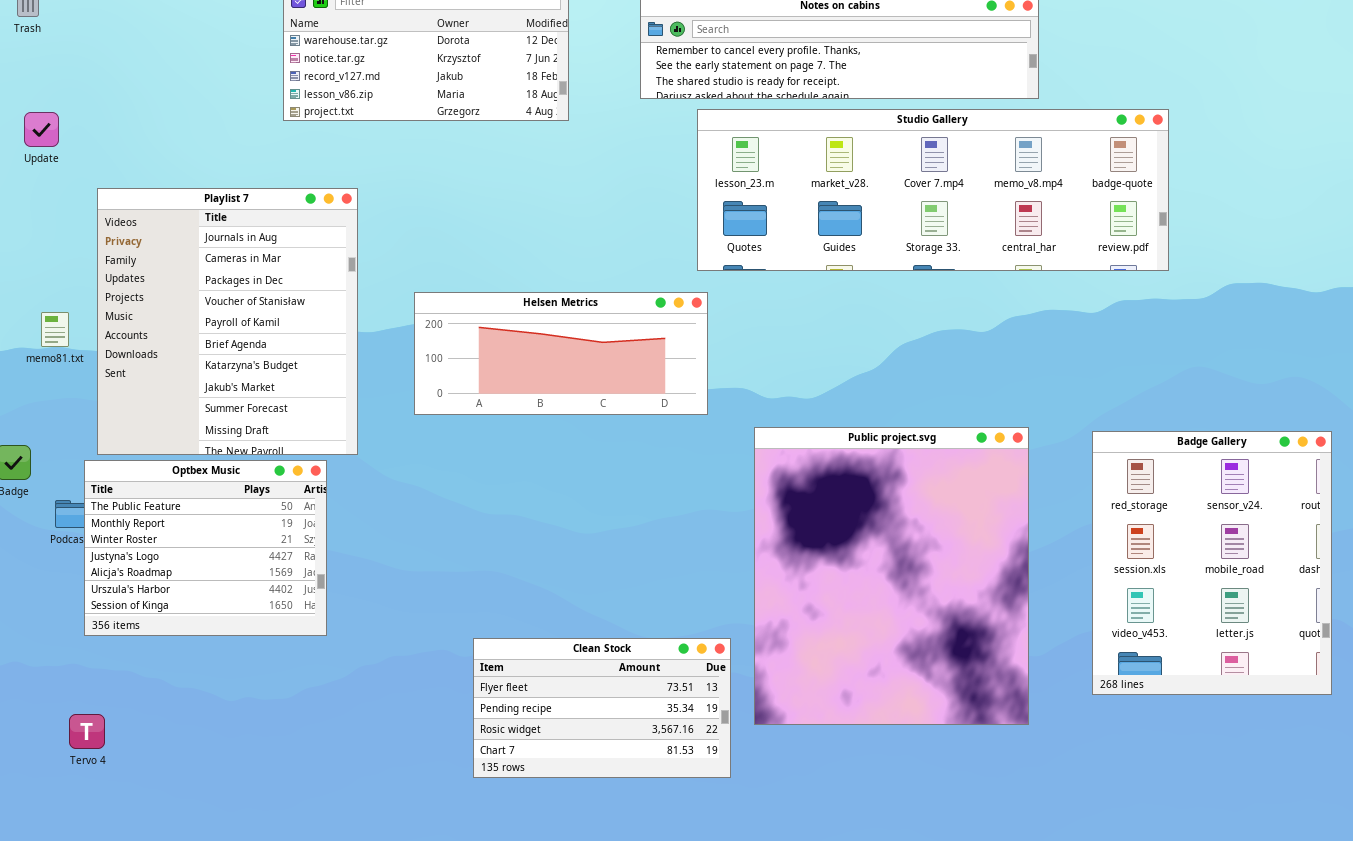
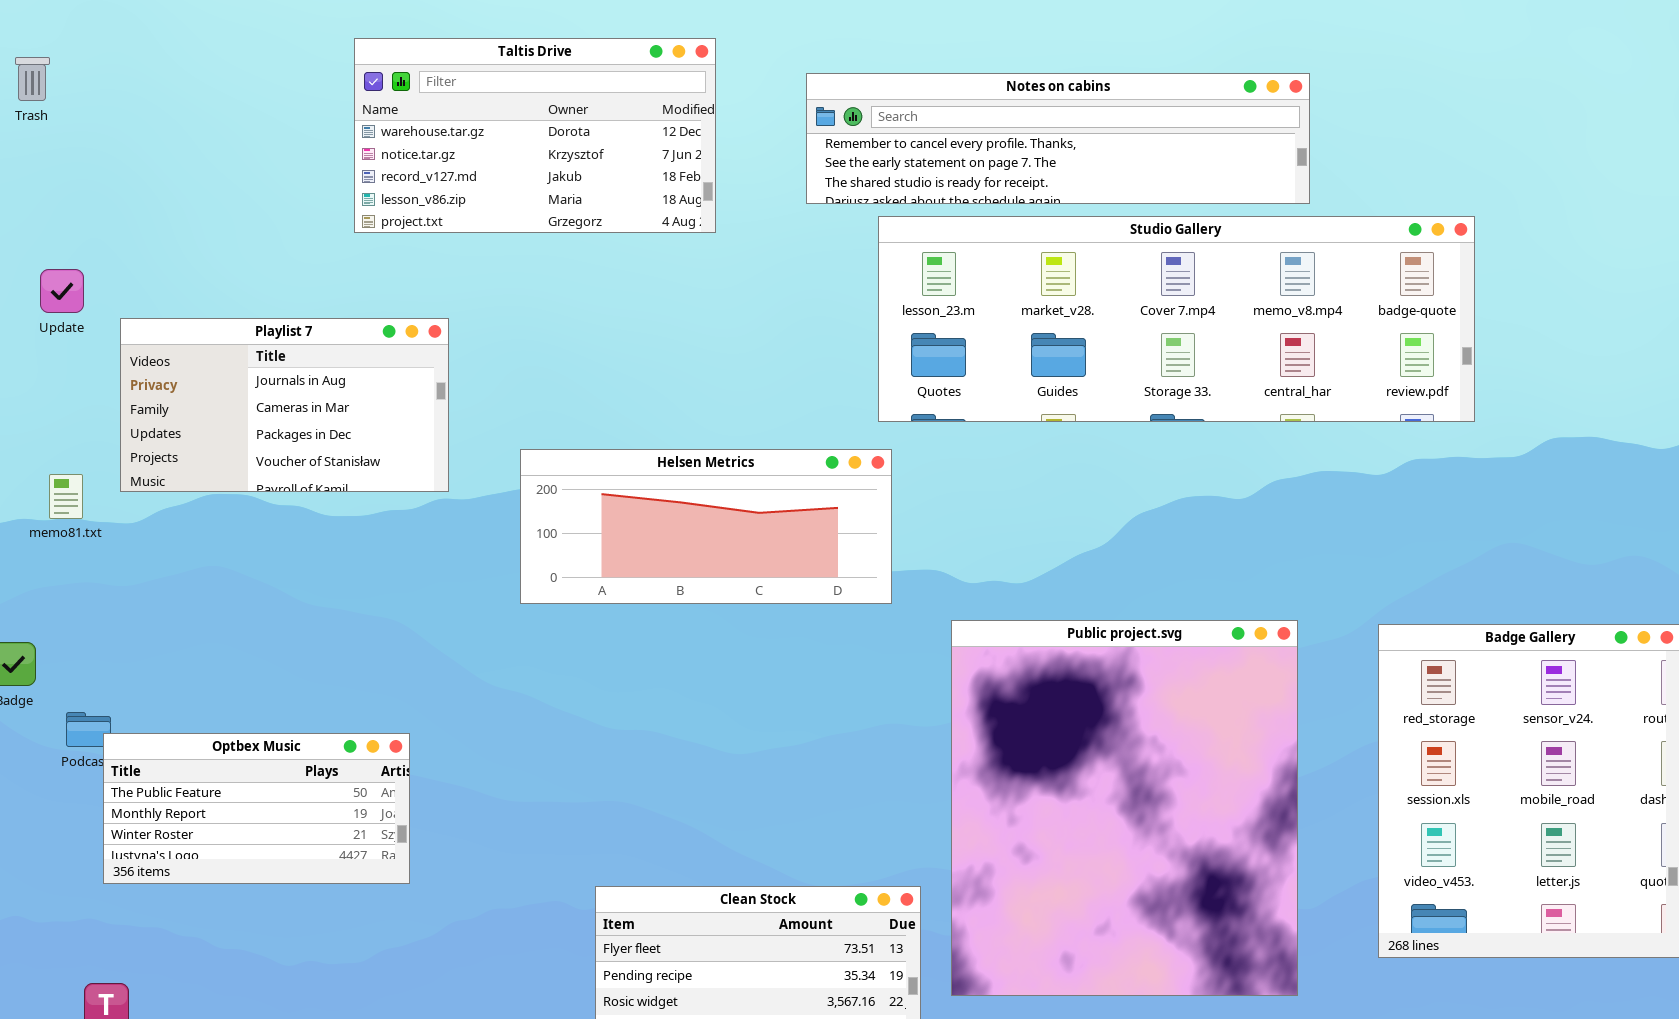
Update: [24,112,59,147] -> [40,269,84,313], moved
Playlist 7: [97,188,358,455] -> [120,318,449,492], resized
Optbex Music: [84,460,327,636] -> [103,733,410,884], resized

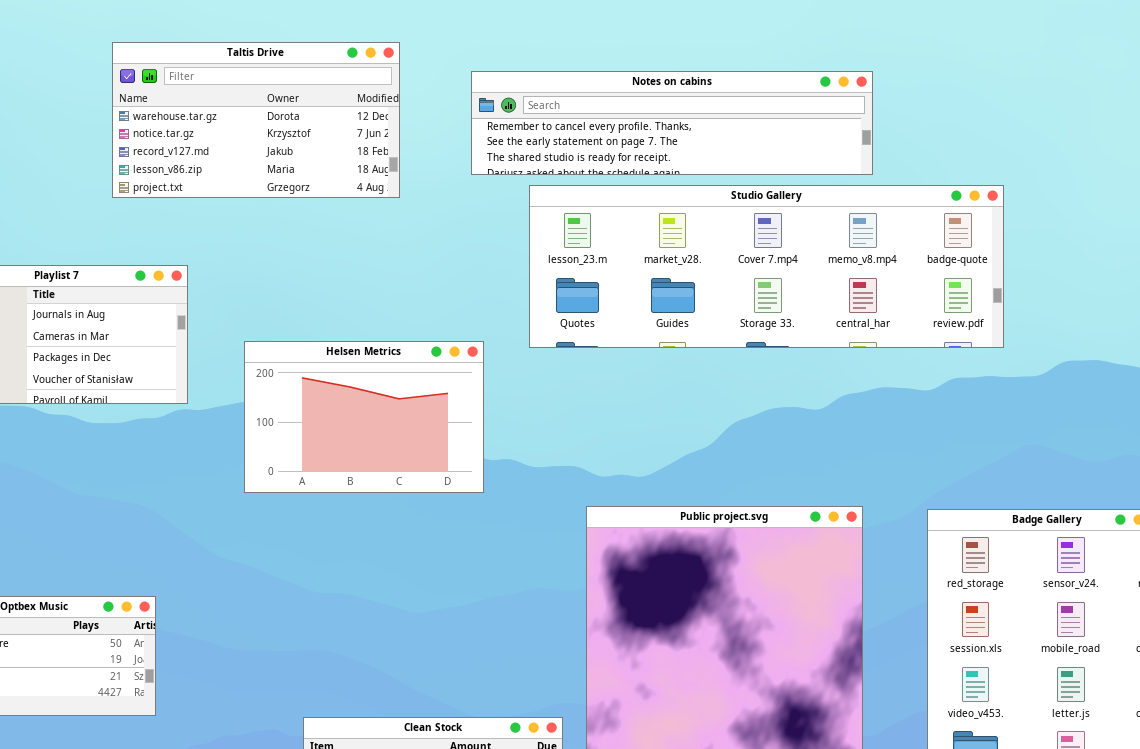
Helsen Metrics: [520,449,892,604] -> [244,341,484,493], resized

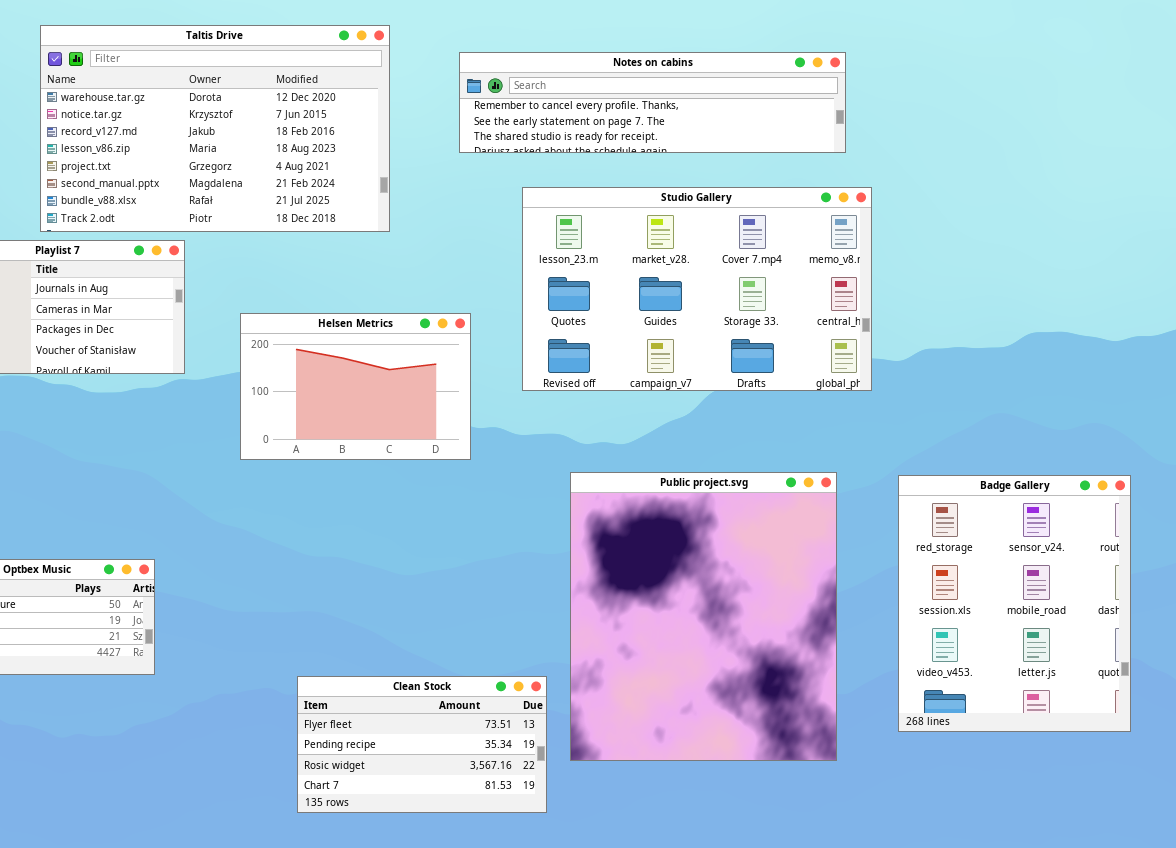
Taltis Drive: [112,42,400,198] -> [40,25,390,232], resized
Studio Gallery: [529,185,1004,348] -> [522,187,872,391], moved, resized

